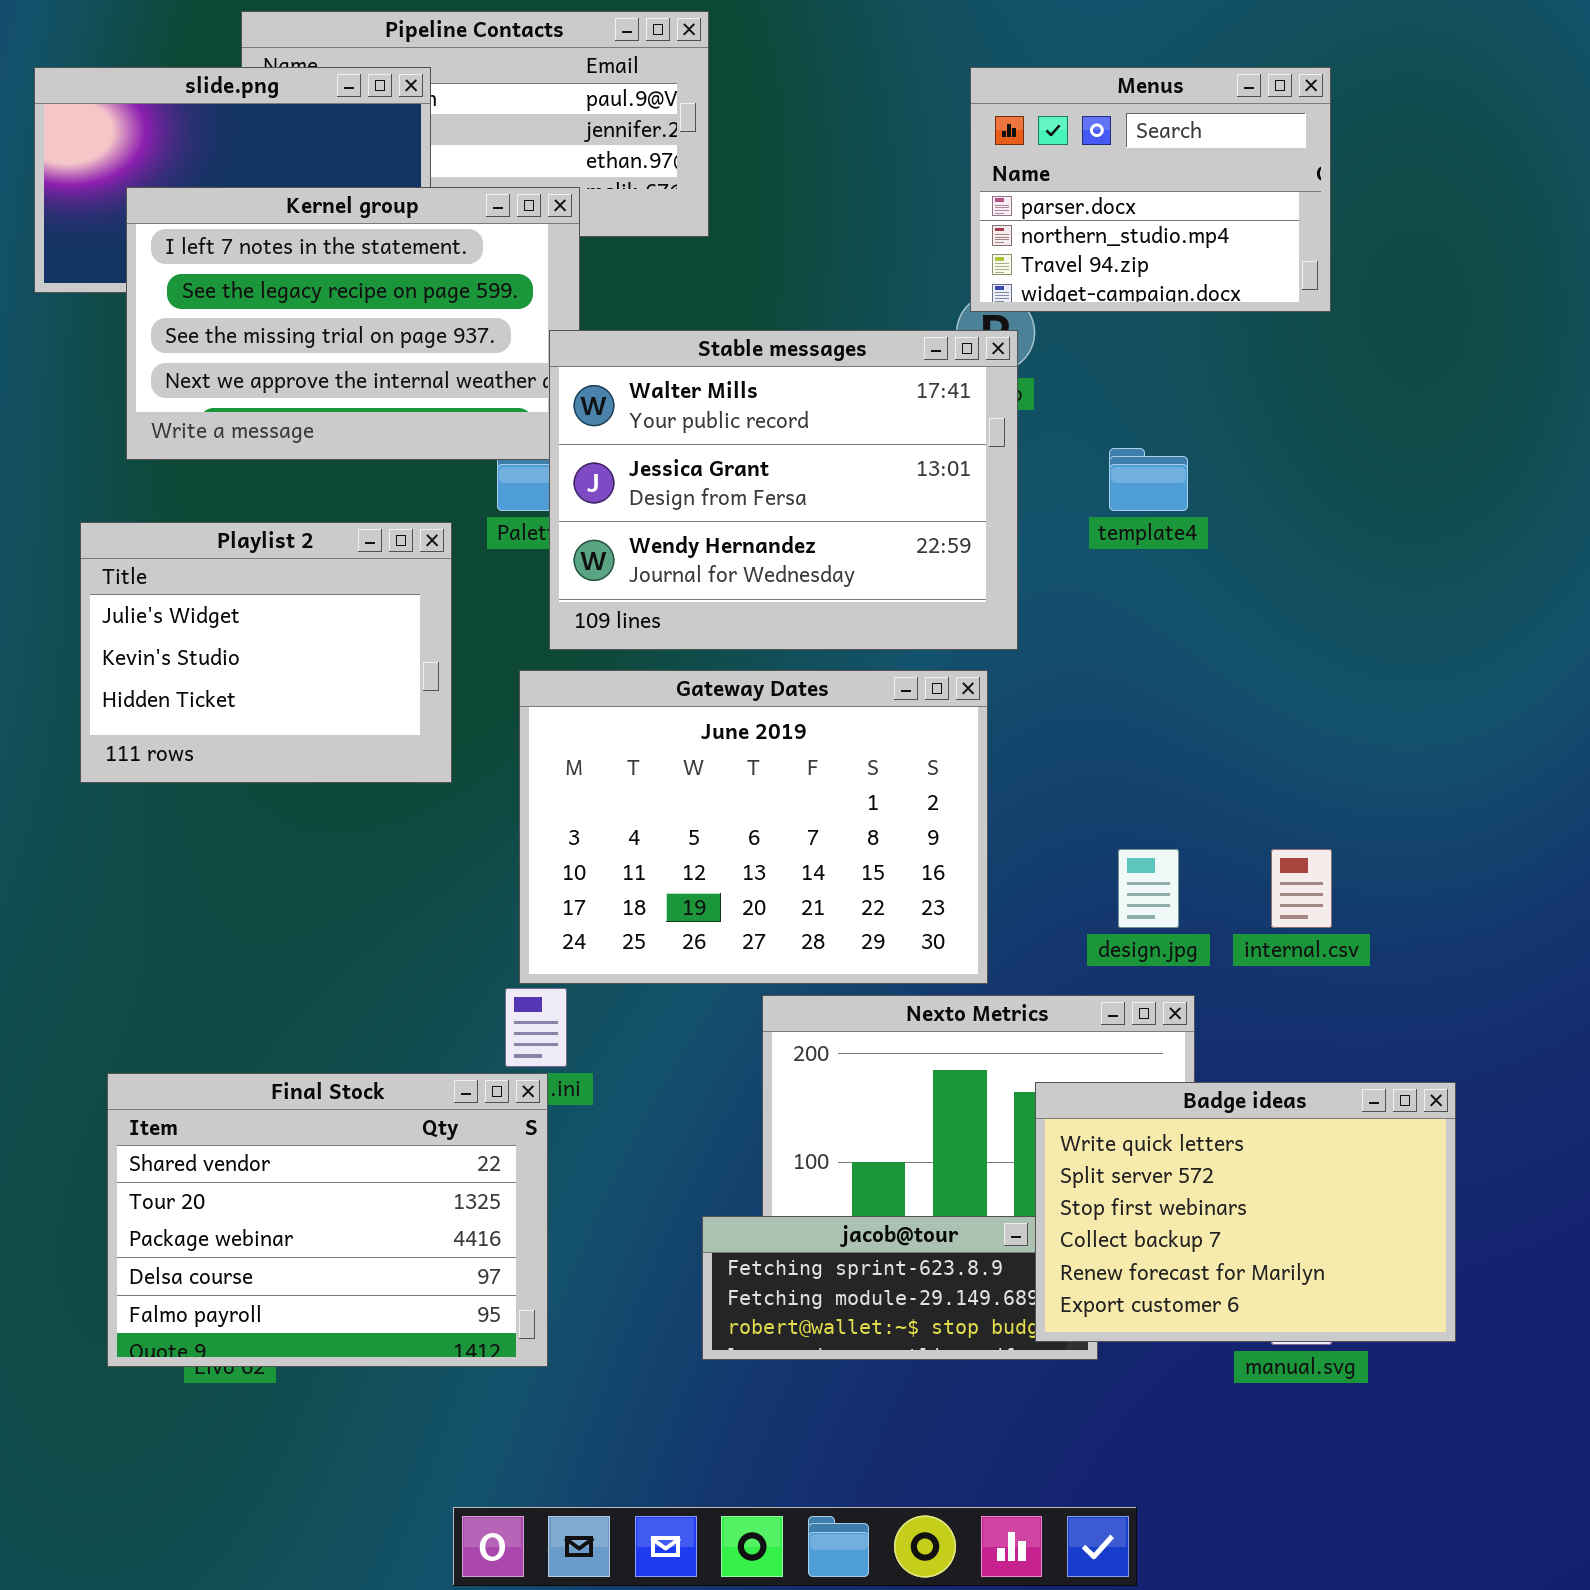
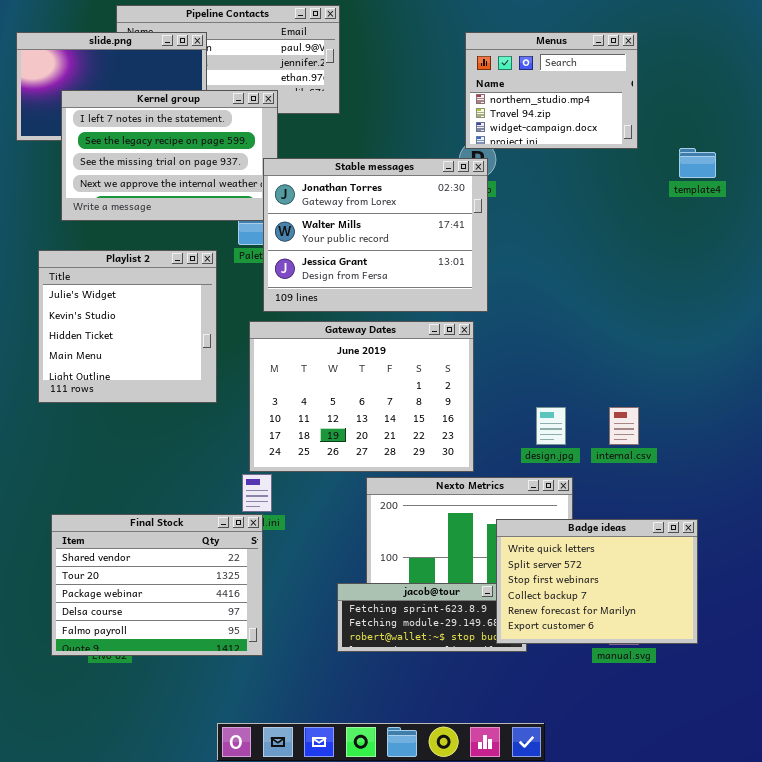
Menus: [970,67,1331,312] -> [465,32,638,149], scrolled down 1 row
Stable messages: [549,330,1018,650] -> [263,158,488,312], scrolled up 1 row
template4: [1109,448,1188,511] -> [679,148,716,178], moved
Playlist 2: [80,522,452,783] -> [38,250,217,403], resized

